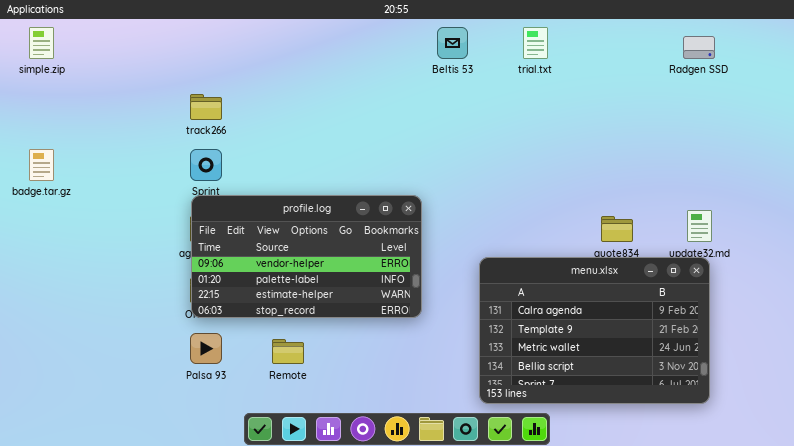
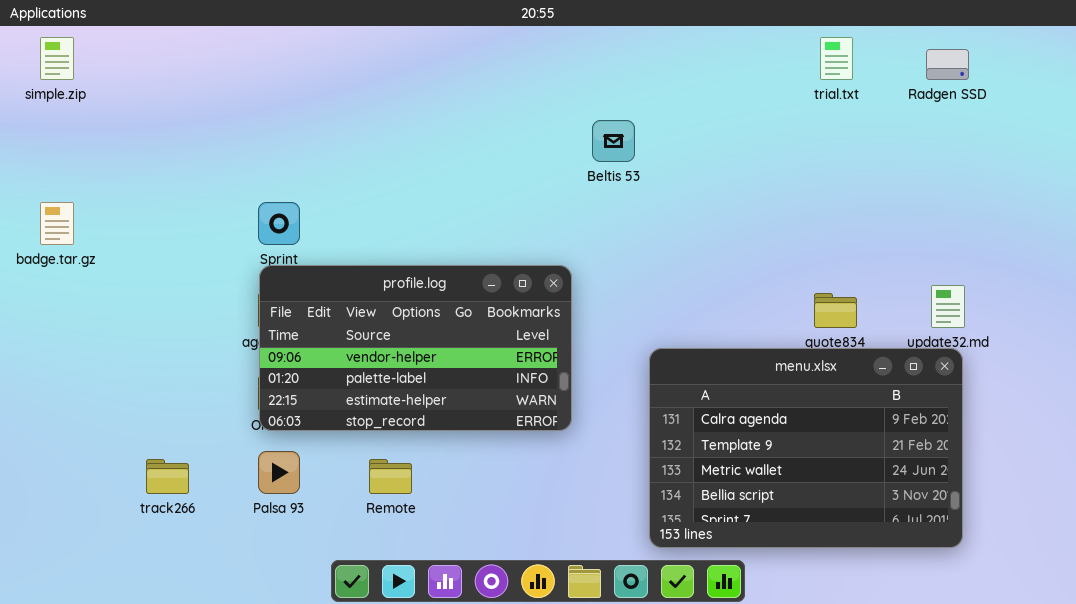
Beltis 53: [437,27,468,59] -> [592,120,635,162], moved
trial.txt: [523,27,548,59] -> [820,37,853,80], moved
track266: [190,94,222,120] -> [146,459,189,494], moved

